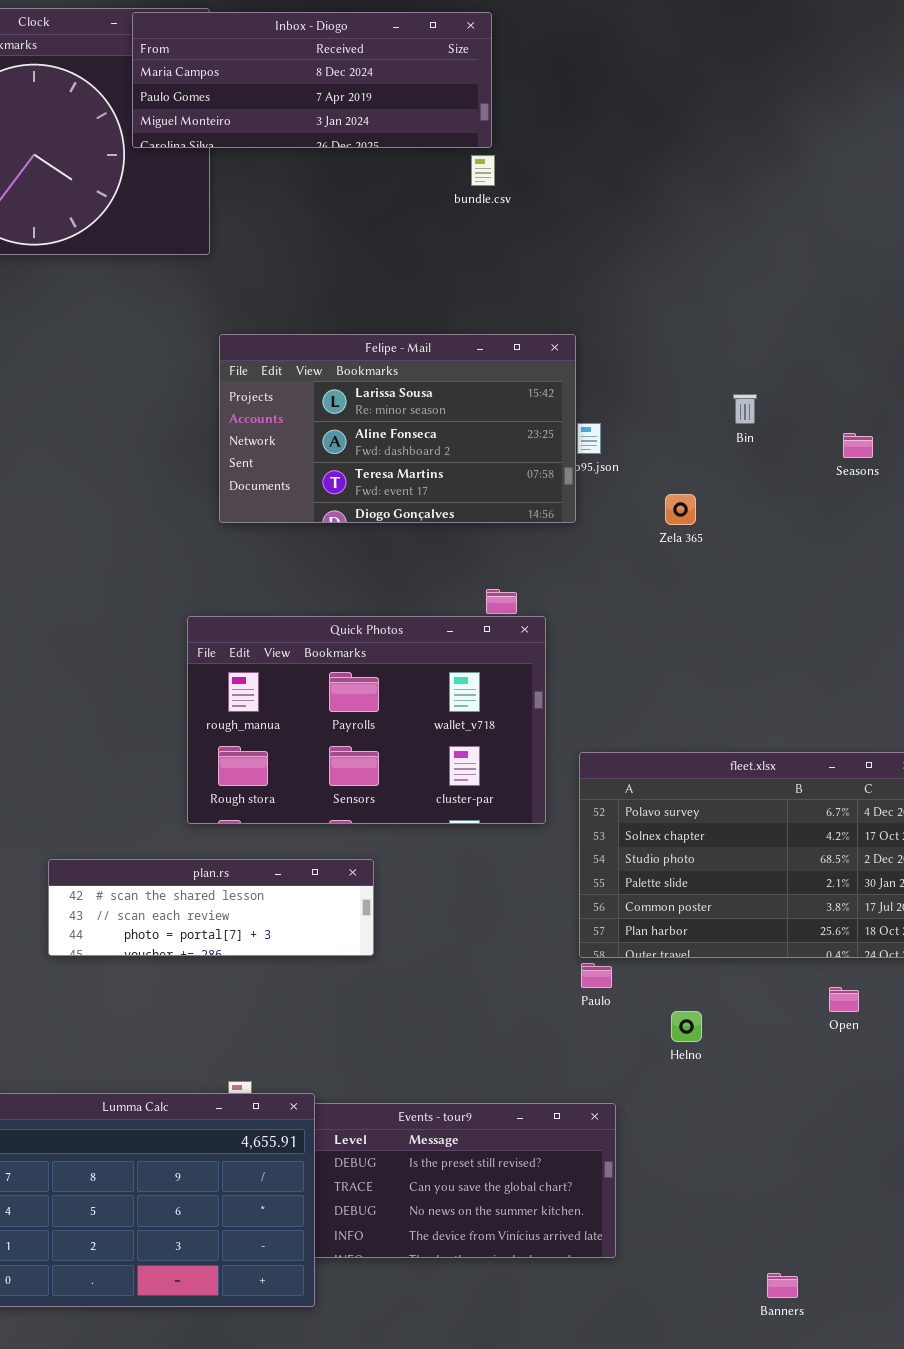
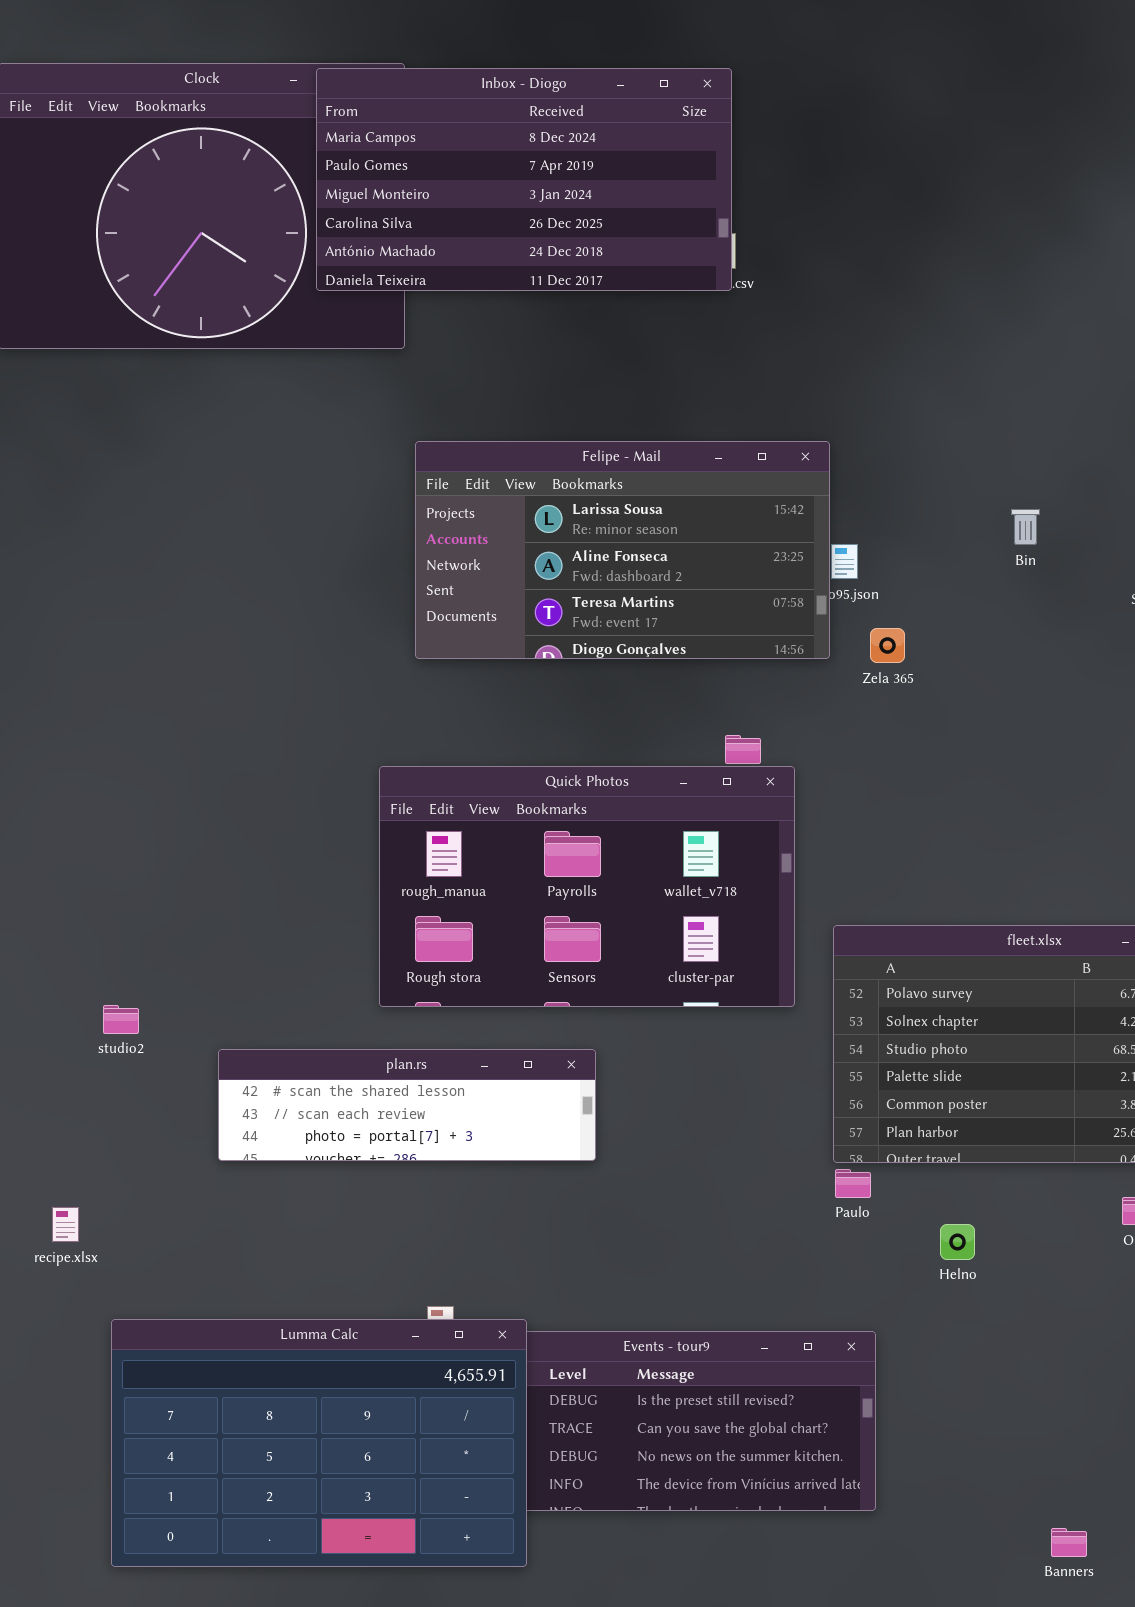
Inbox - Diogo: [132,12,492,148] -> [316,68,732,291], resized
Zela 365: [665,494,696,525] -> [870,628,905,663], moved

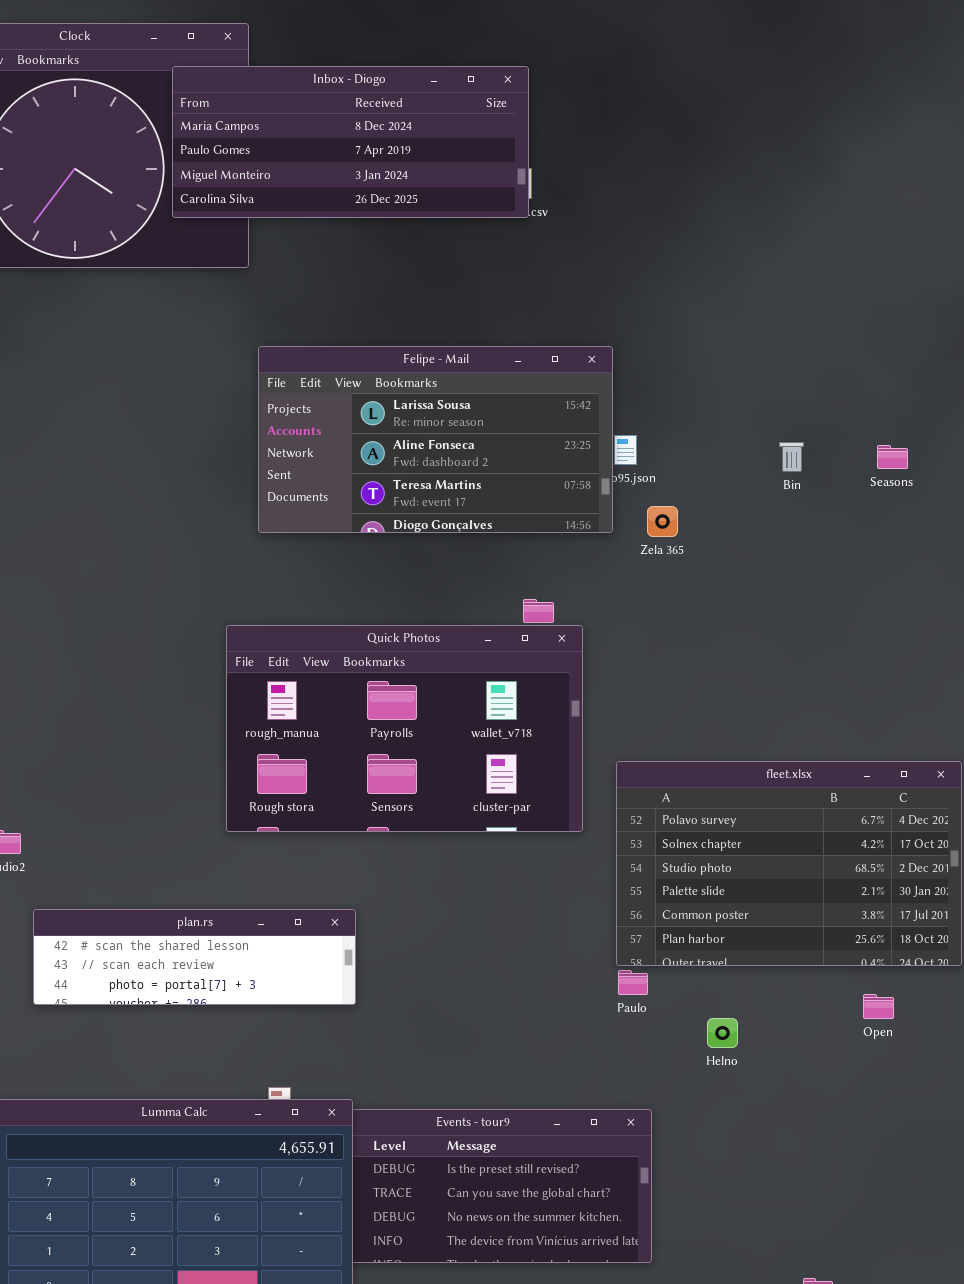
Inbox - Diogo: [316,68,732,291] -> [172,66,529,218], resized
Bin: [1011,509,1040,545] -> [779,442,804,472], moved
plan.rs: [218,1049,596,1161] -> [33,909,356,1005], moved

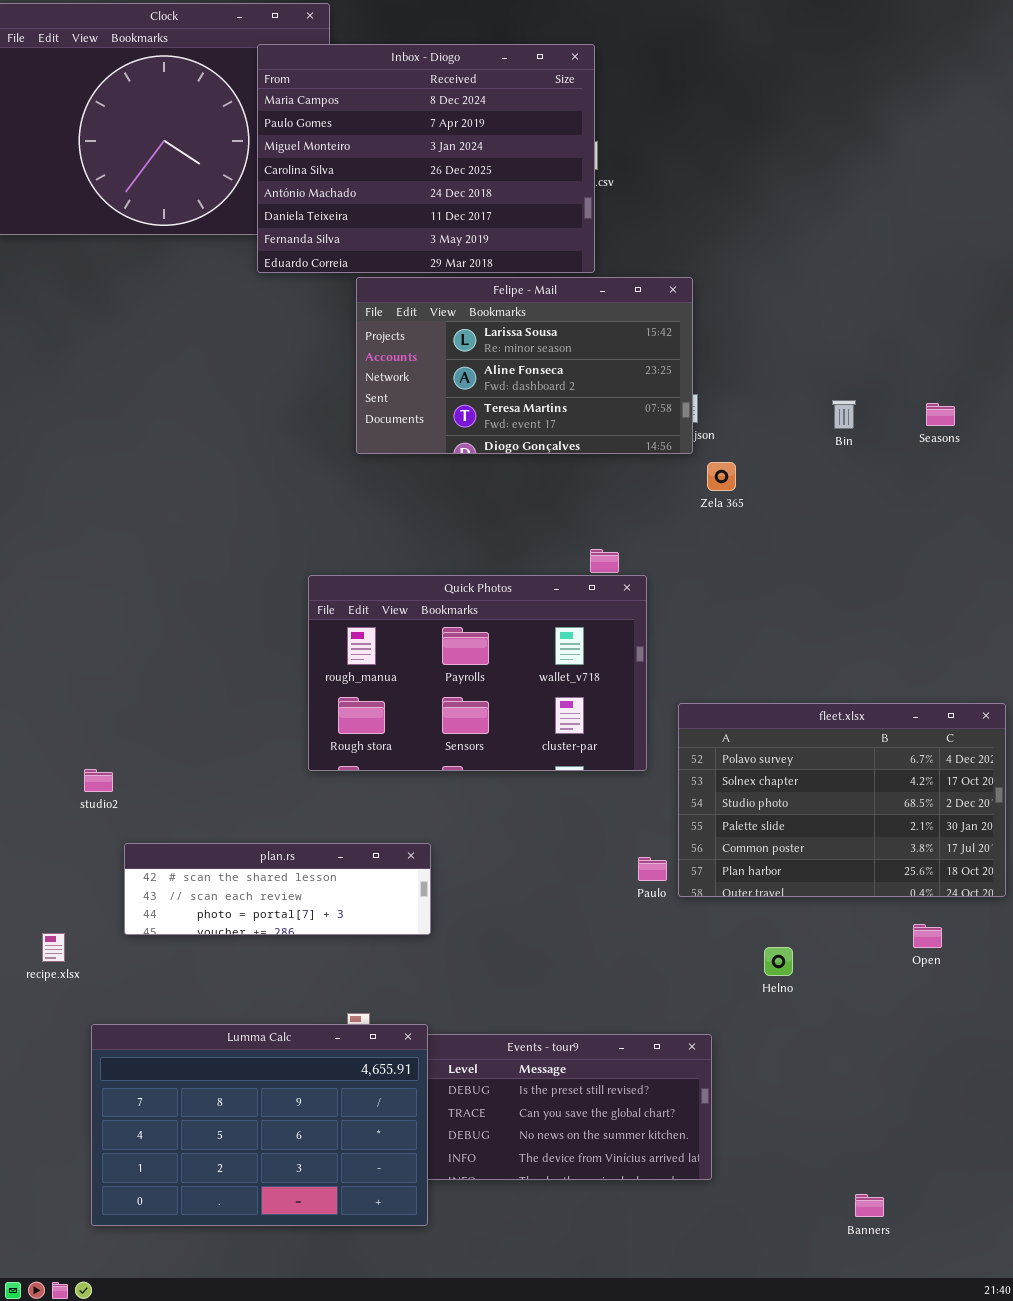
Inbox - Diogo: [172,66,529,218] -> [257,44,595,273], resized
Felipe - Mail: [258,346,613,533] -> [356,277,693,454], moved
Paulo: [618,970,648,995] -> [638,857,667,881], moved

